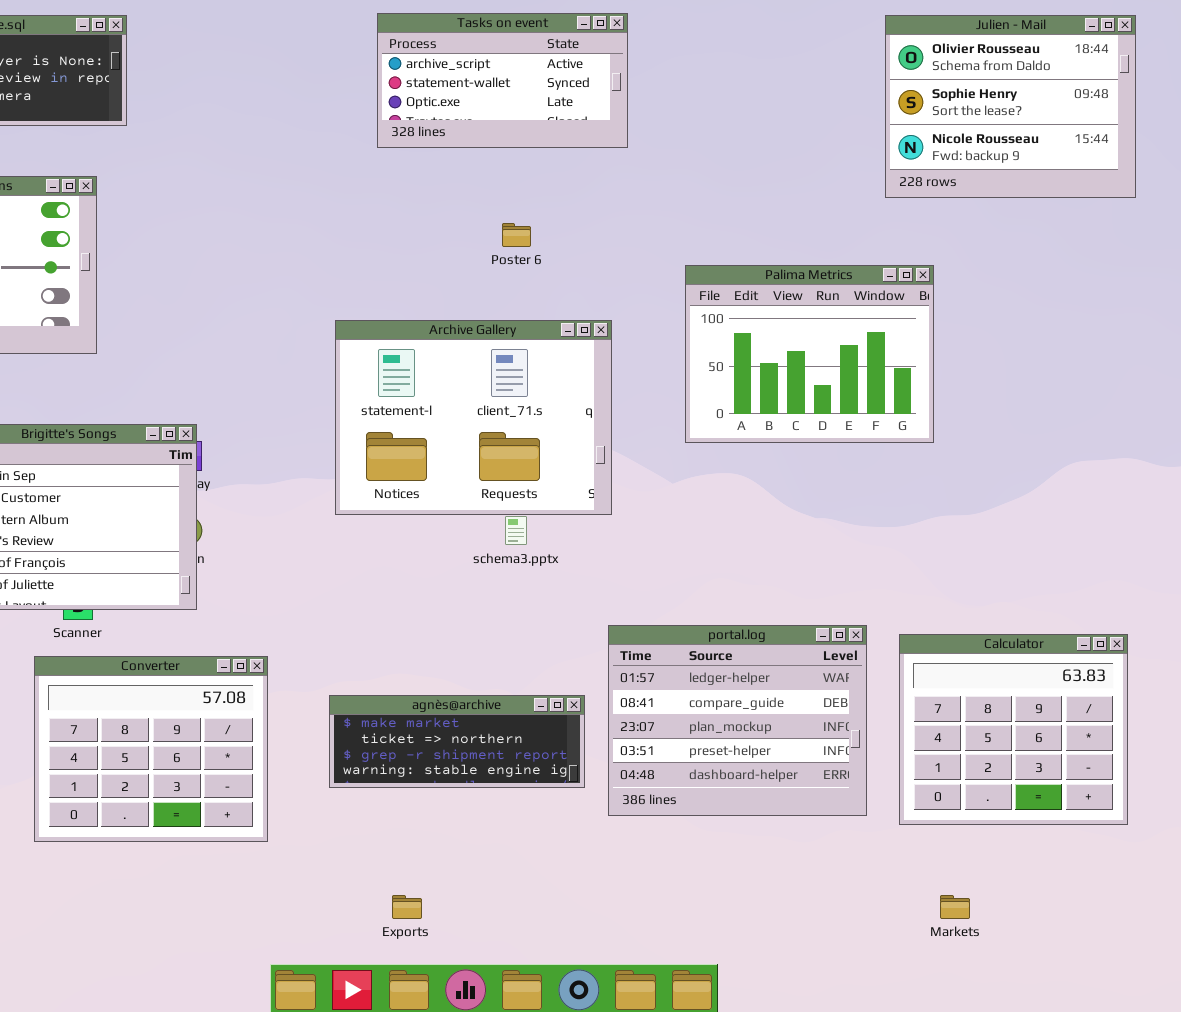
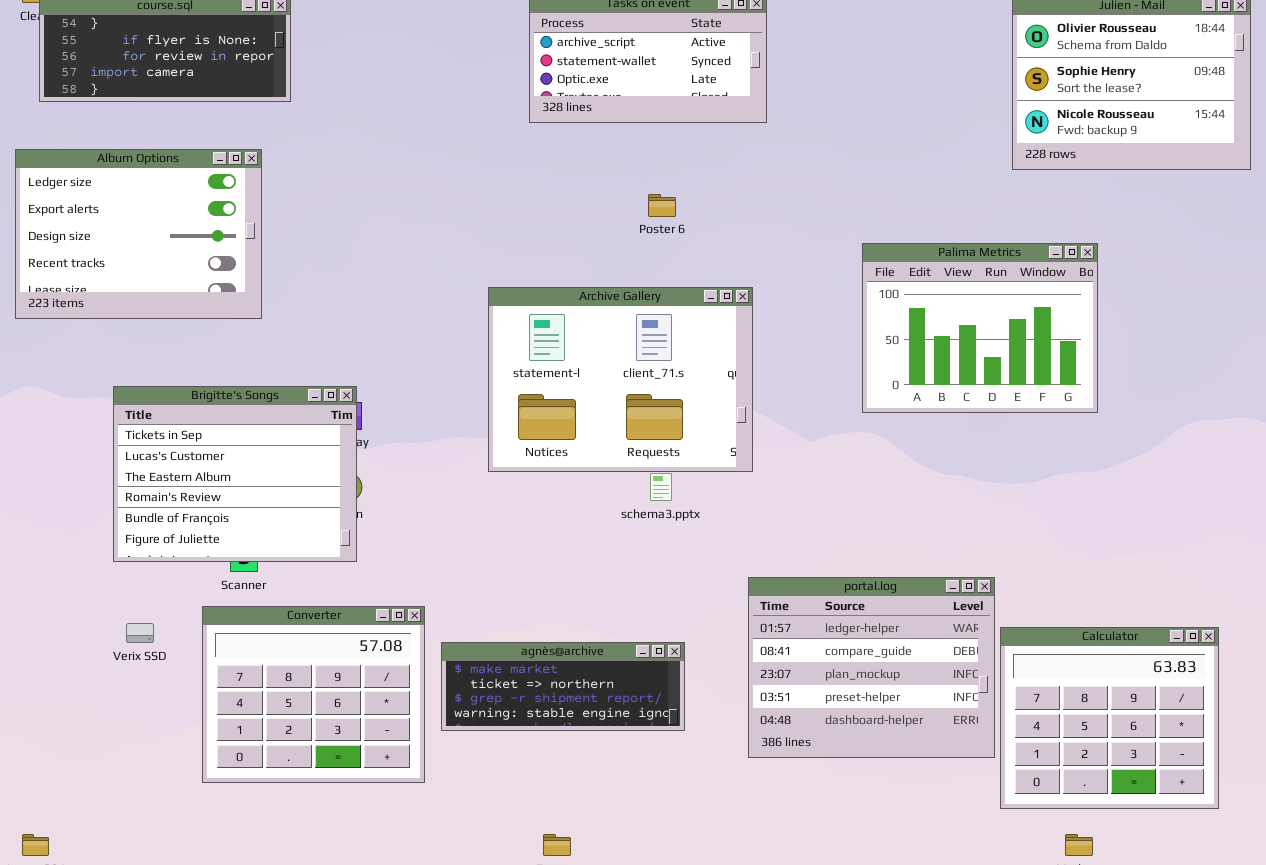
Palima Metrics: [685,265,934,443] -> [862,243,1098,413], moved
Calculator: [899,634,1128,825] -> [1000,627,1219,809], moved
agnès@archive: [329,695,585,788] -> [441,642,685,731], moved

